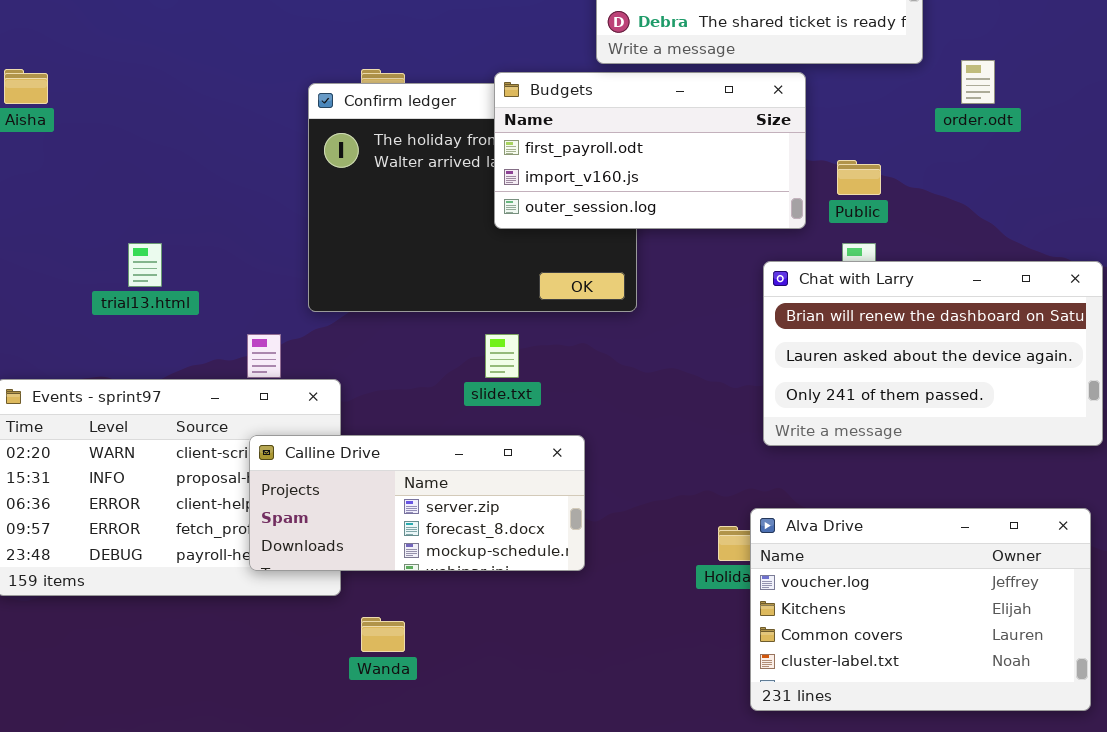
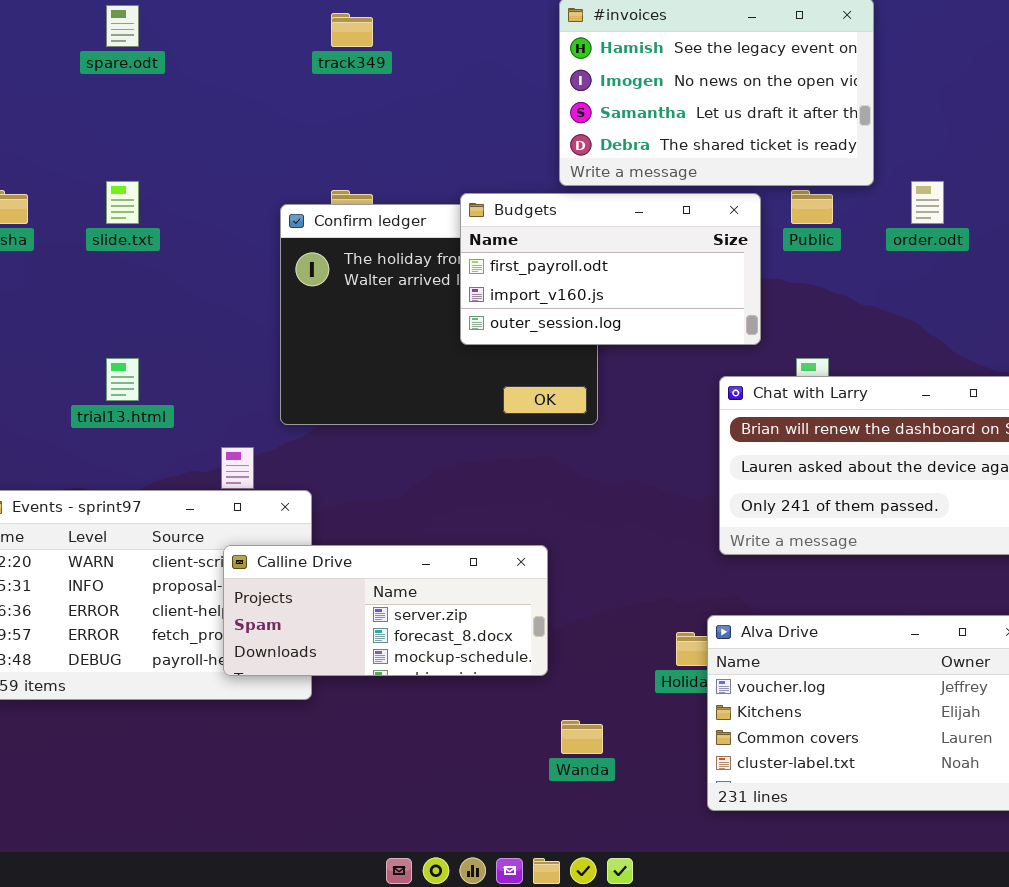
Public: [837,160,881,195] -> [791,190,833,224], moved
slide.txt: [485,334,519,378] -> [106,181,139,224], moved
Wanda: [361,617,405,652] -> [561,720,603,754], moved

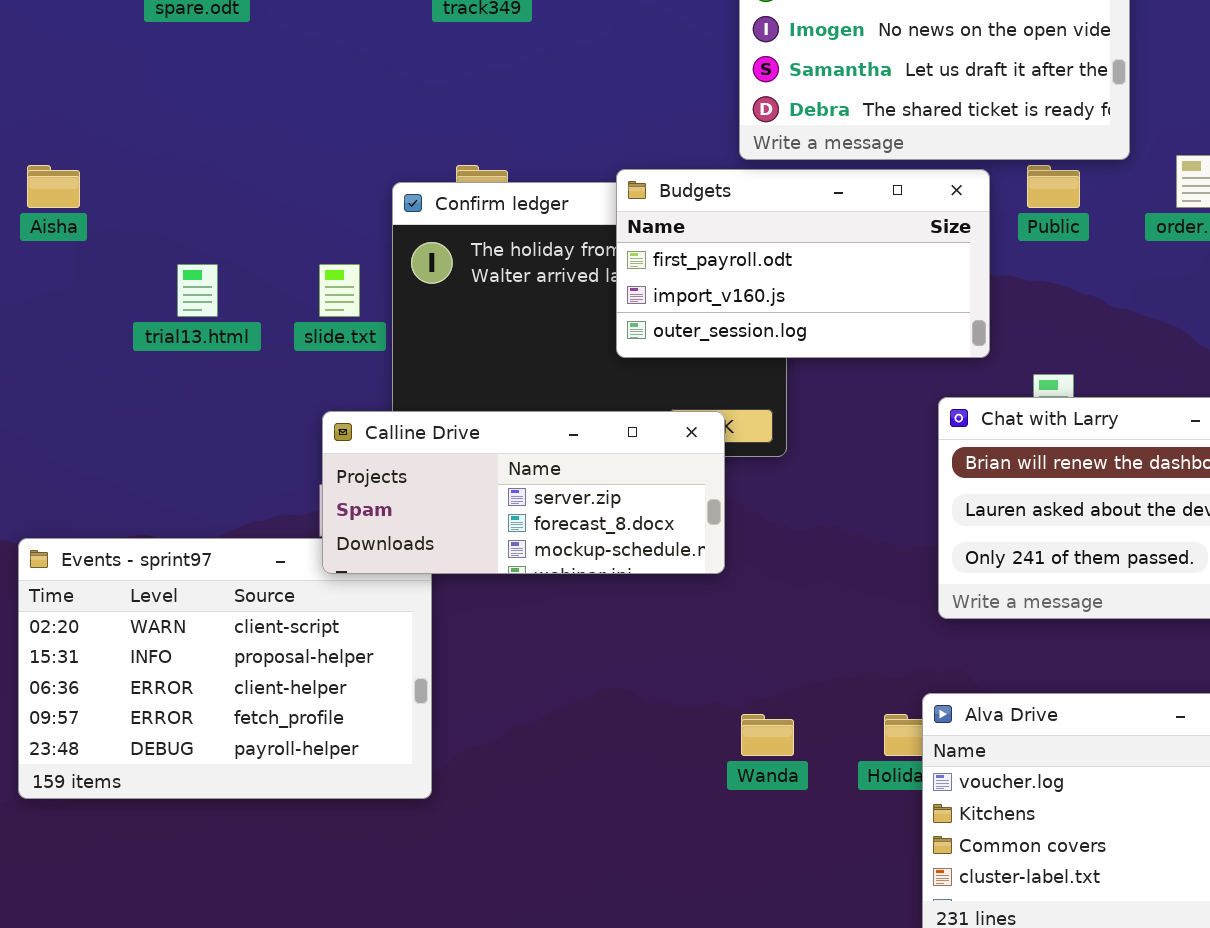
slide.txt: [106,181,139,224] -> [319,264,360,317], moved
trial13.html: [106,358,139,401] -> [177,264,218,317], moved
Calline Drive: [223,545,548,676] -> [322,411,725,574], moved
Wanda: [561,720,603,754] -> [741,714,794,756], moved

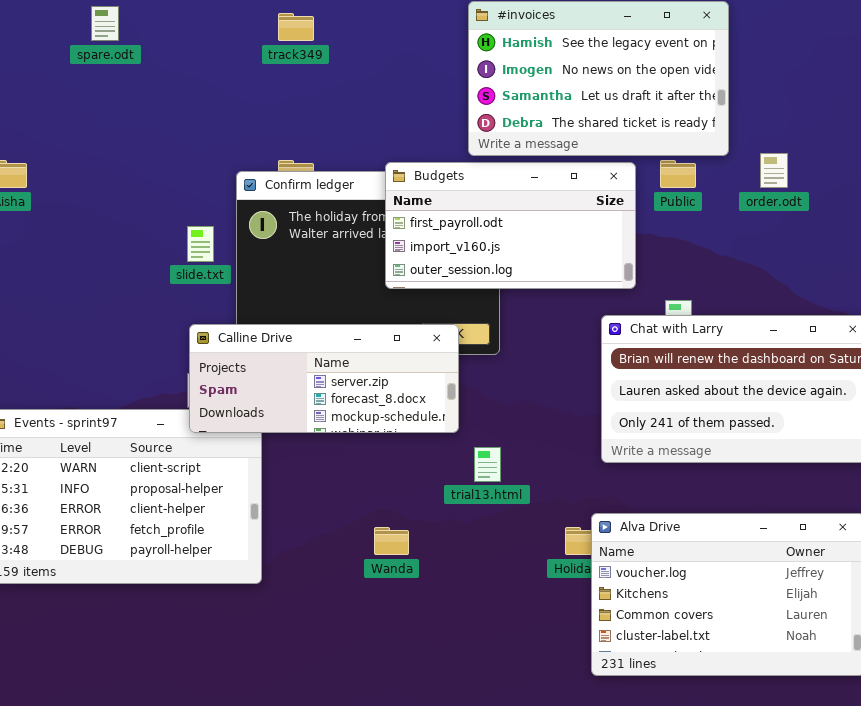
trial13.html: [177,264,218,317] -> [474,447,501,482], moved
Wanda: [741,714,794,756] -> [374,527,409,555], moved

